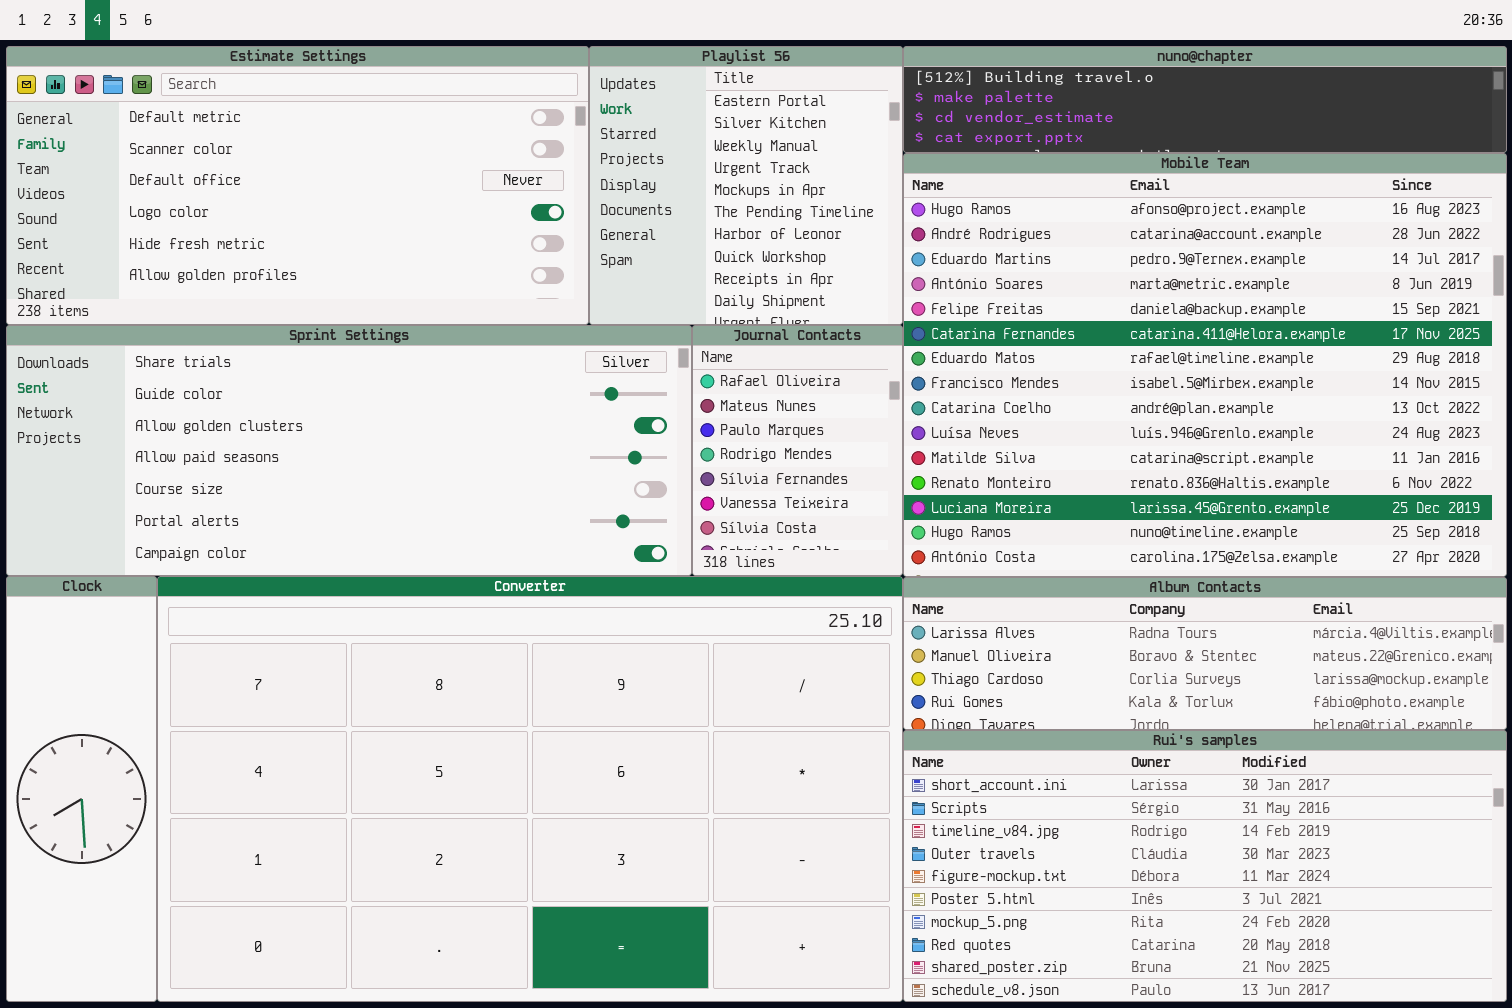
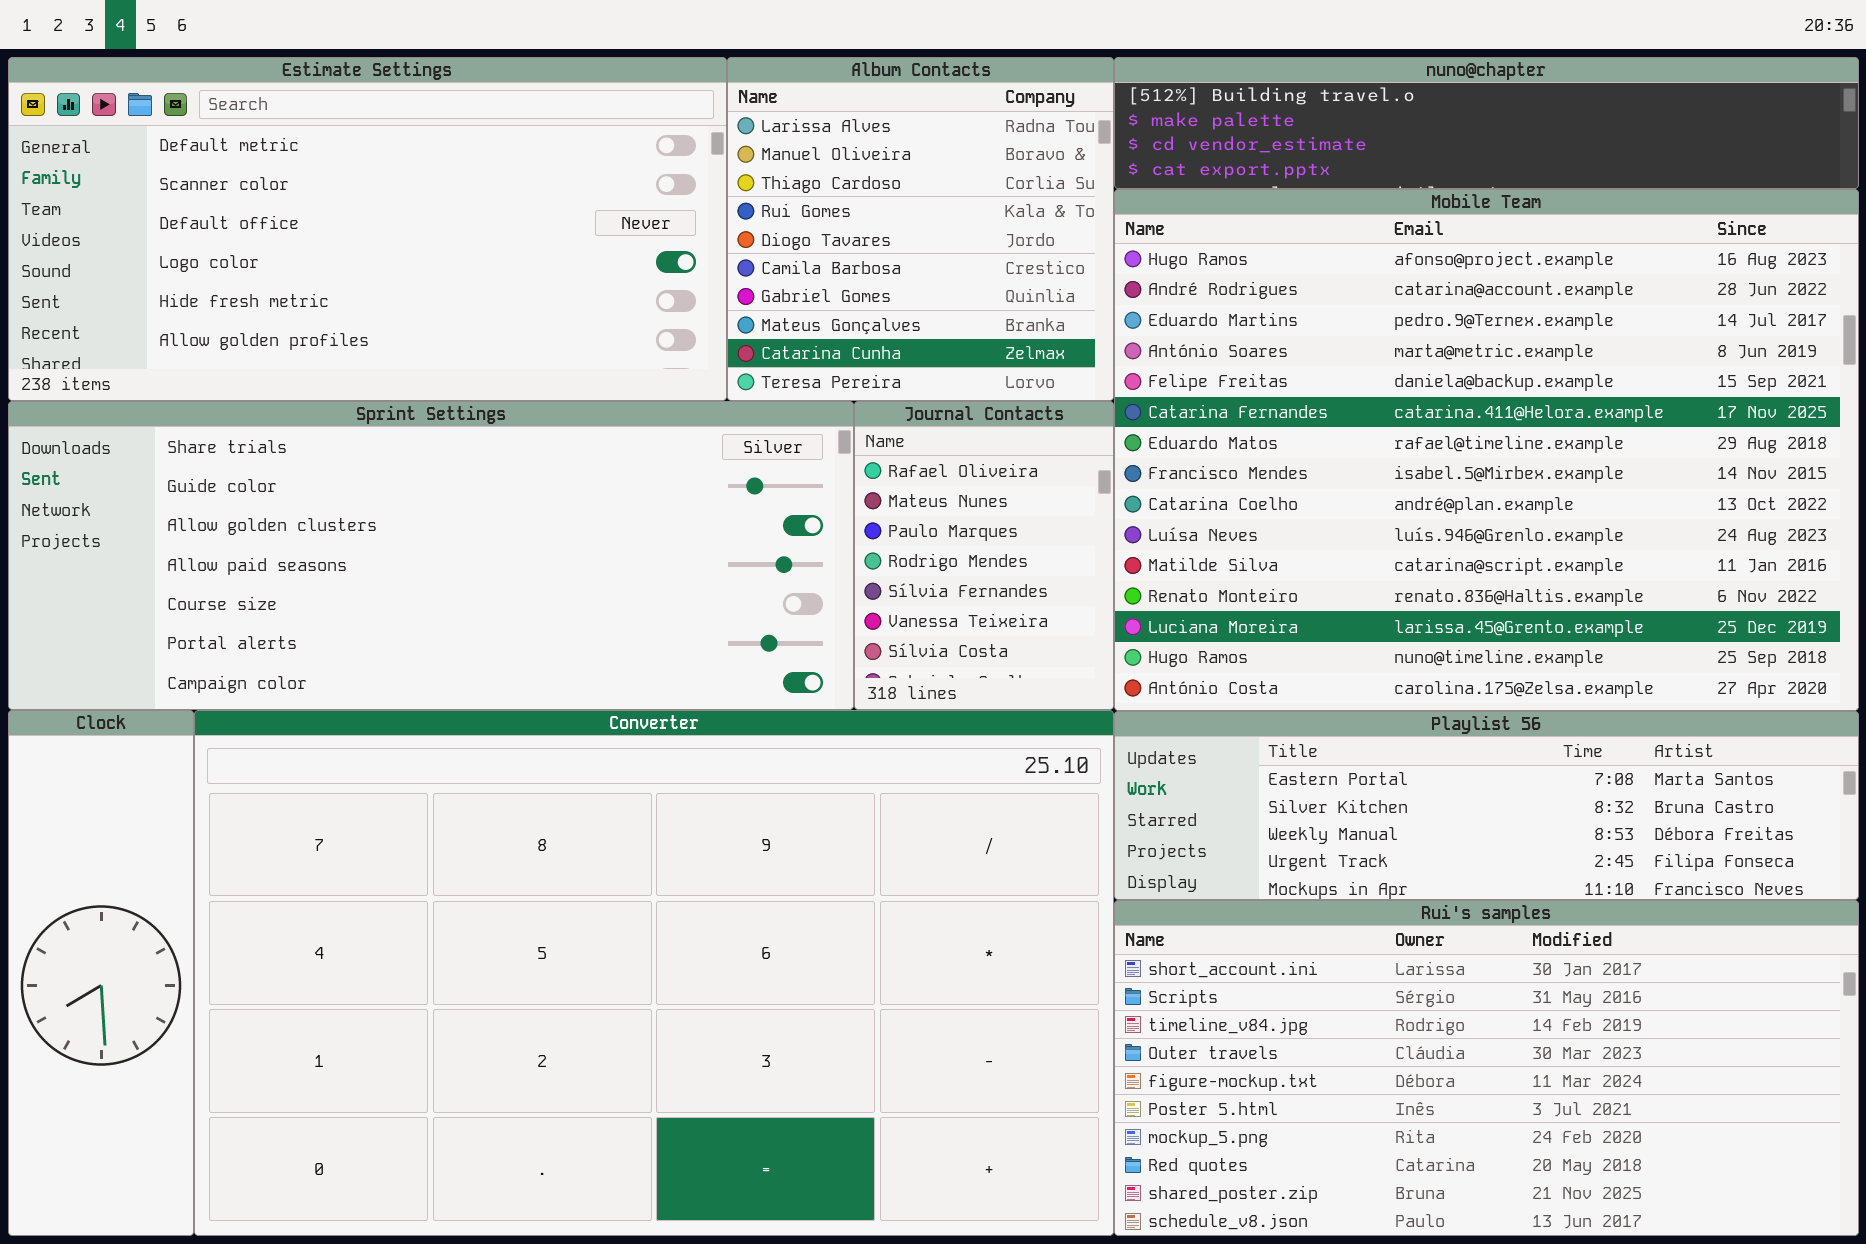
Playlist 56: [589,46,903,325] -> [1114,711,1859,900], moved, resized
Album Contacts: [903,577,1507,730] -> [727,57,1114,401], moved, resized

